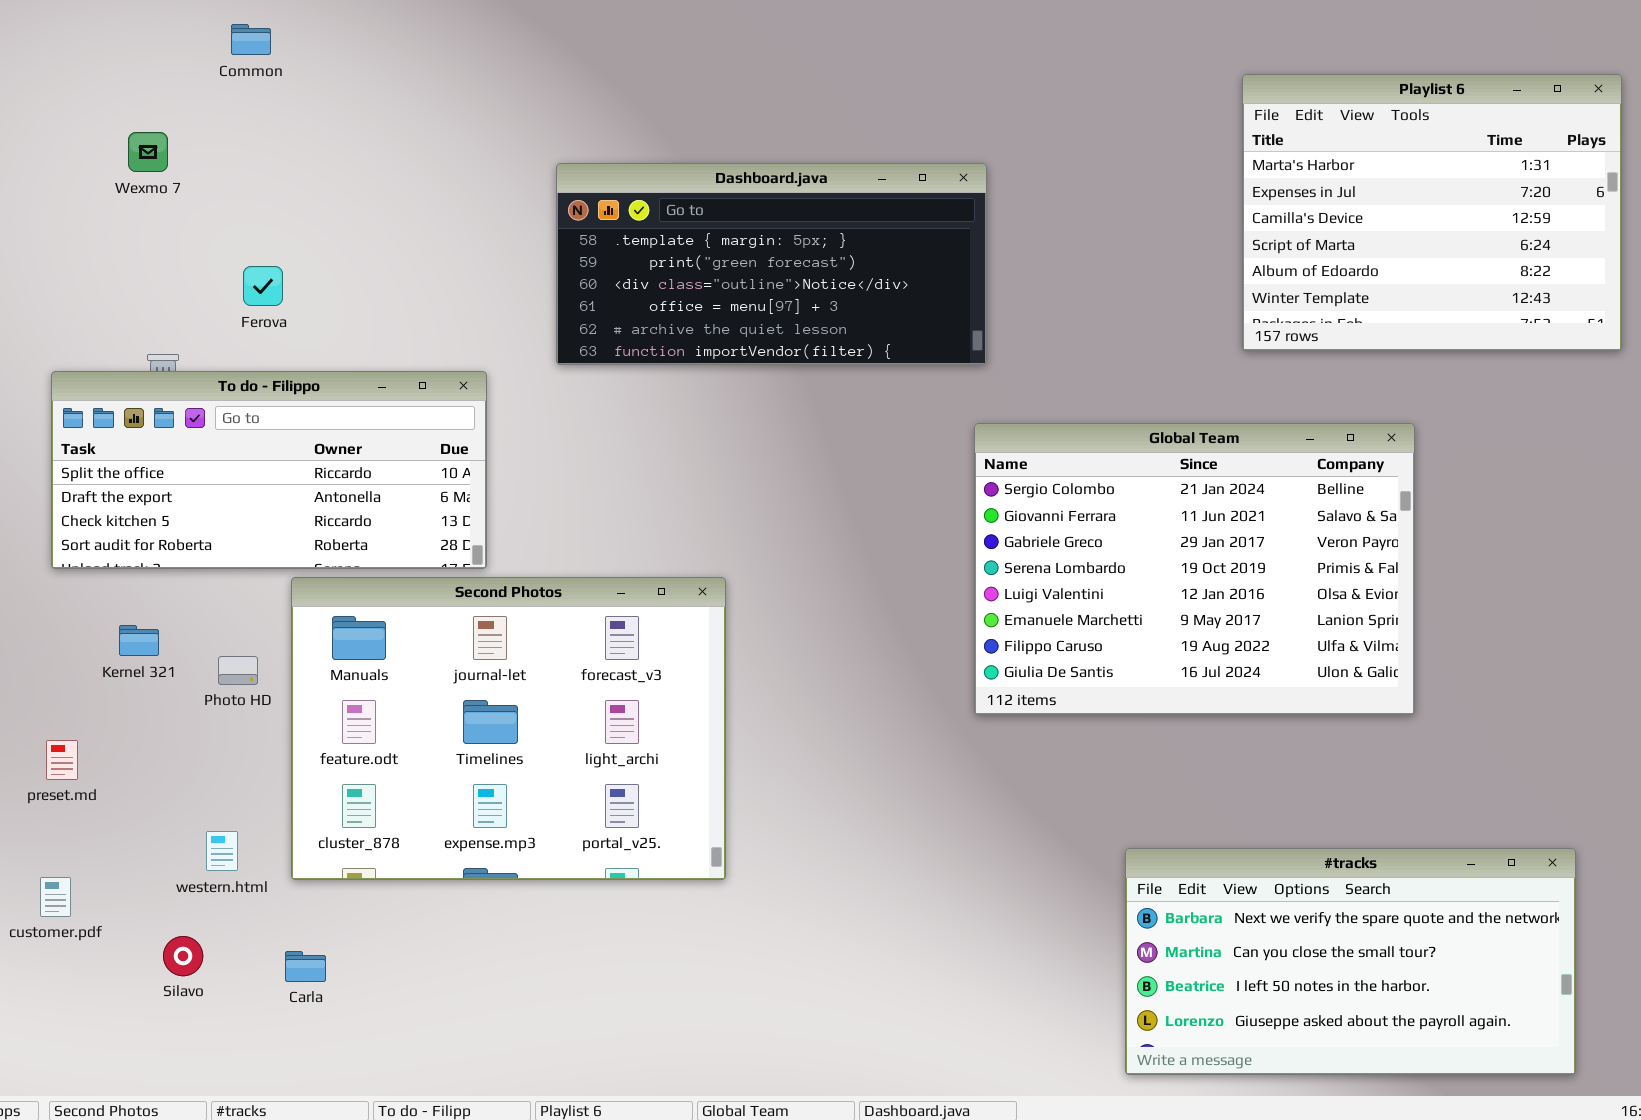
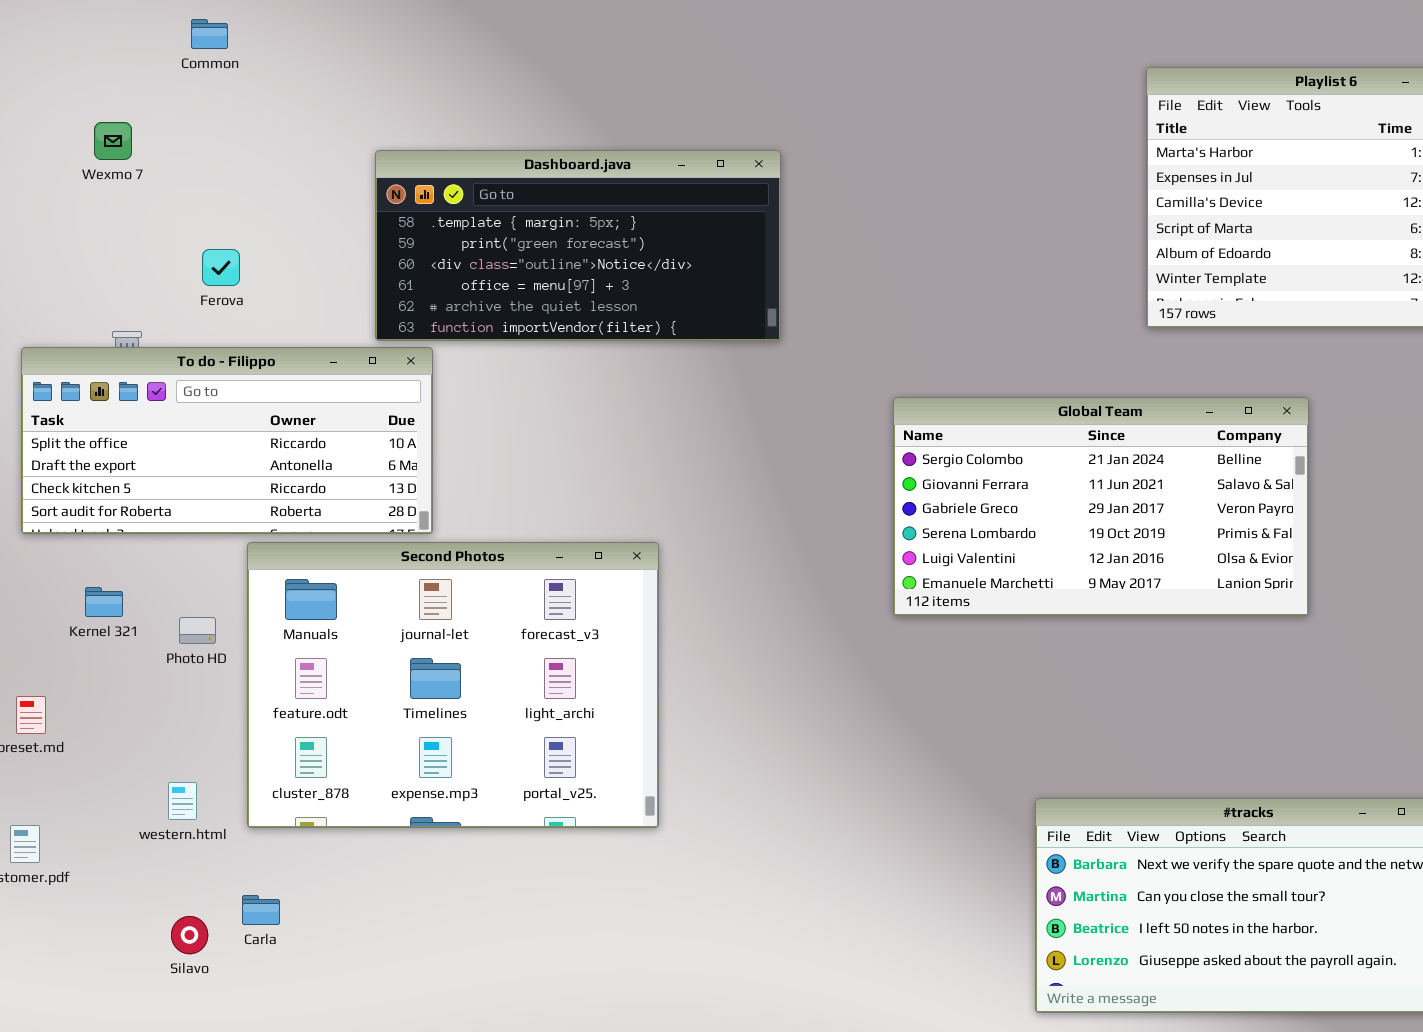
Dashboard.java: [556,163,987,365] -> [375,150,781,341], moved
Global Team: [974,423,1415,715] -> [893,397,1309,616], resized
Silavo: [163,936,203,976] -> [171,916,208,954], moved

